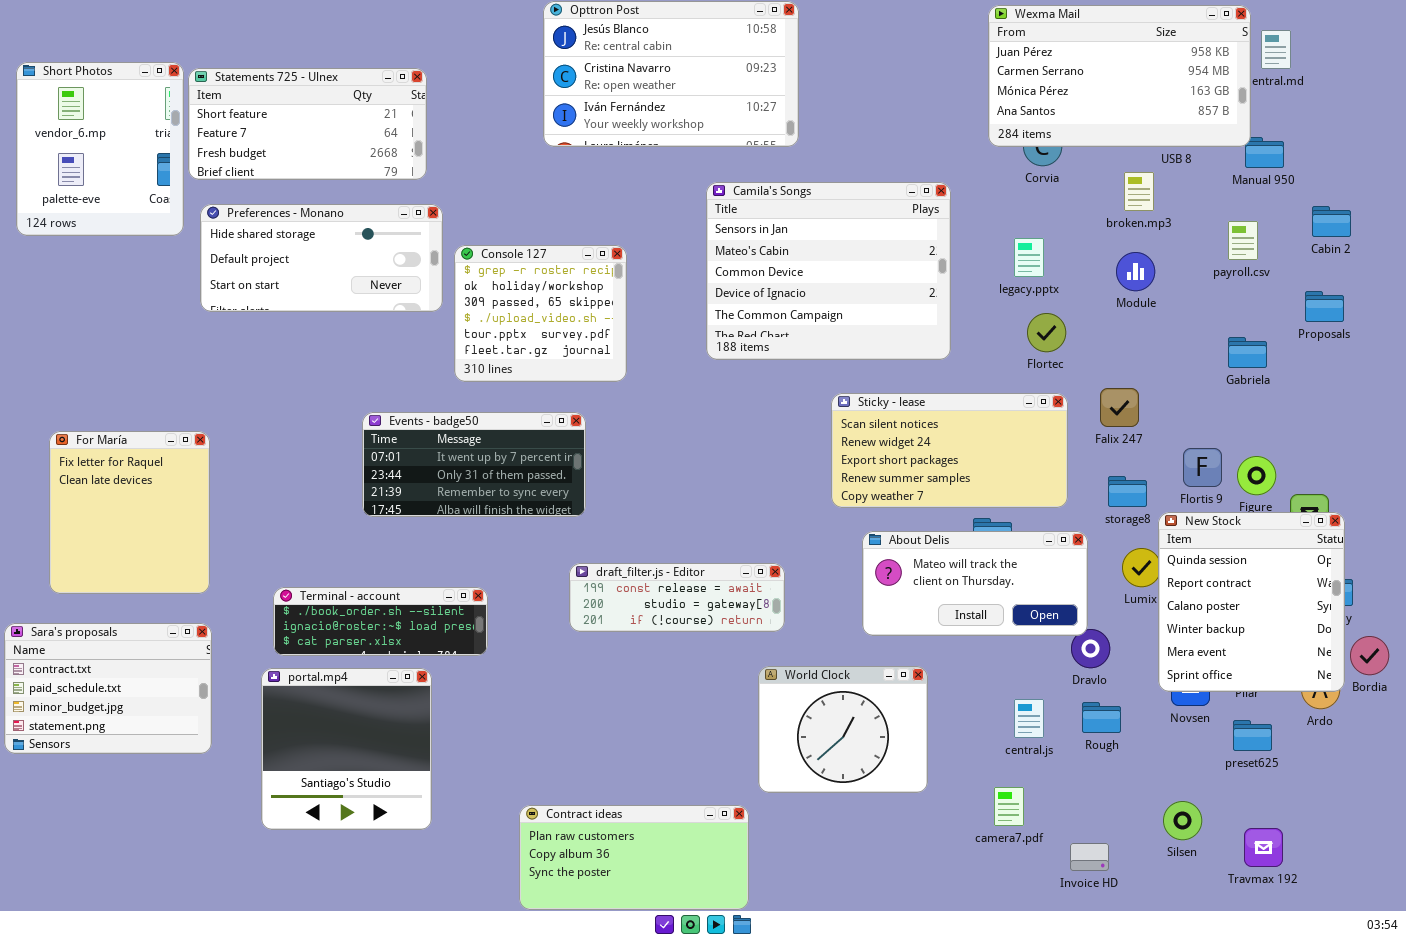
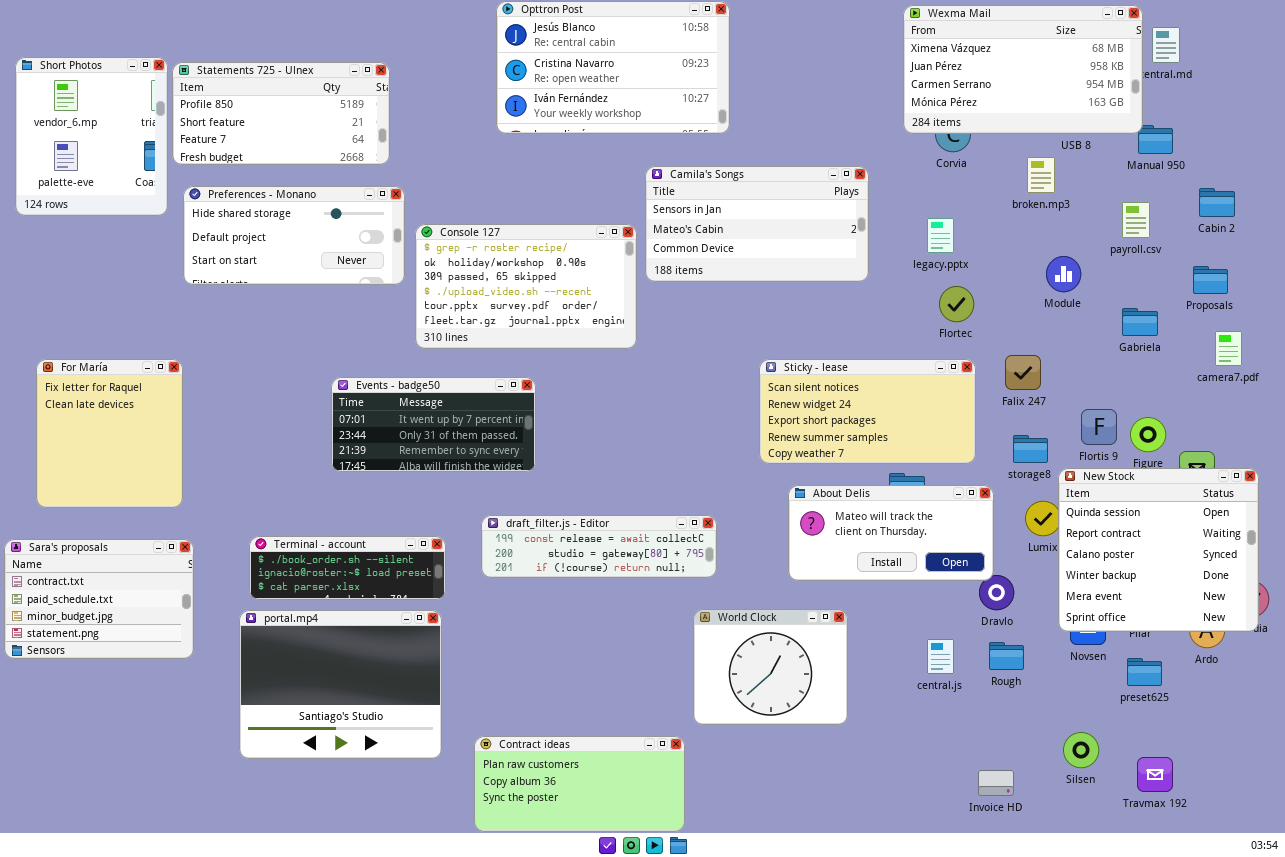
Wexma Mail: [988,5,1251,147] -> [903,5,1143,134], scrolled up 1 row
Statements 725 - Ulnex: [188,68,427,180] -> [172,62,390,165], scrolled up 1 row
Camila's Songs: [706,182,951,360] -> [645,166,869,282], resized
Console 127: [454,245,627,382] -> [415,224,637,349], resized
Module: [1116,252,1155,291] -> [1046,256,1081,292], moved
For María: [49,431,210,594] -> [36,359,183,508], moved
New Stock: [1158,512,1345,692] -> [1058,468,1259,632], resized
draft_filter.js - Editor: [569,563,785,632] -> [481,515,717,578], resized
Sara's proposals: [4,623,212,754] -> [4,539,194,659], moved
portal.mp4: [261,668,432,830] -> [239,610,442,759], resized
camera7.pdf: [994,787,1024,826] -> [1215,331,1242,366], moved

